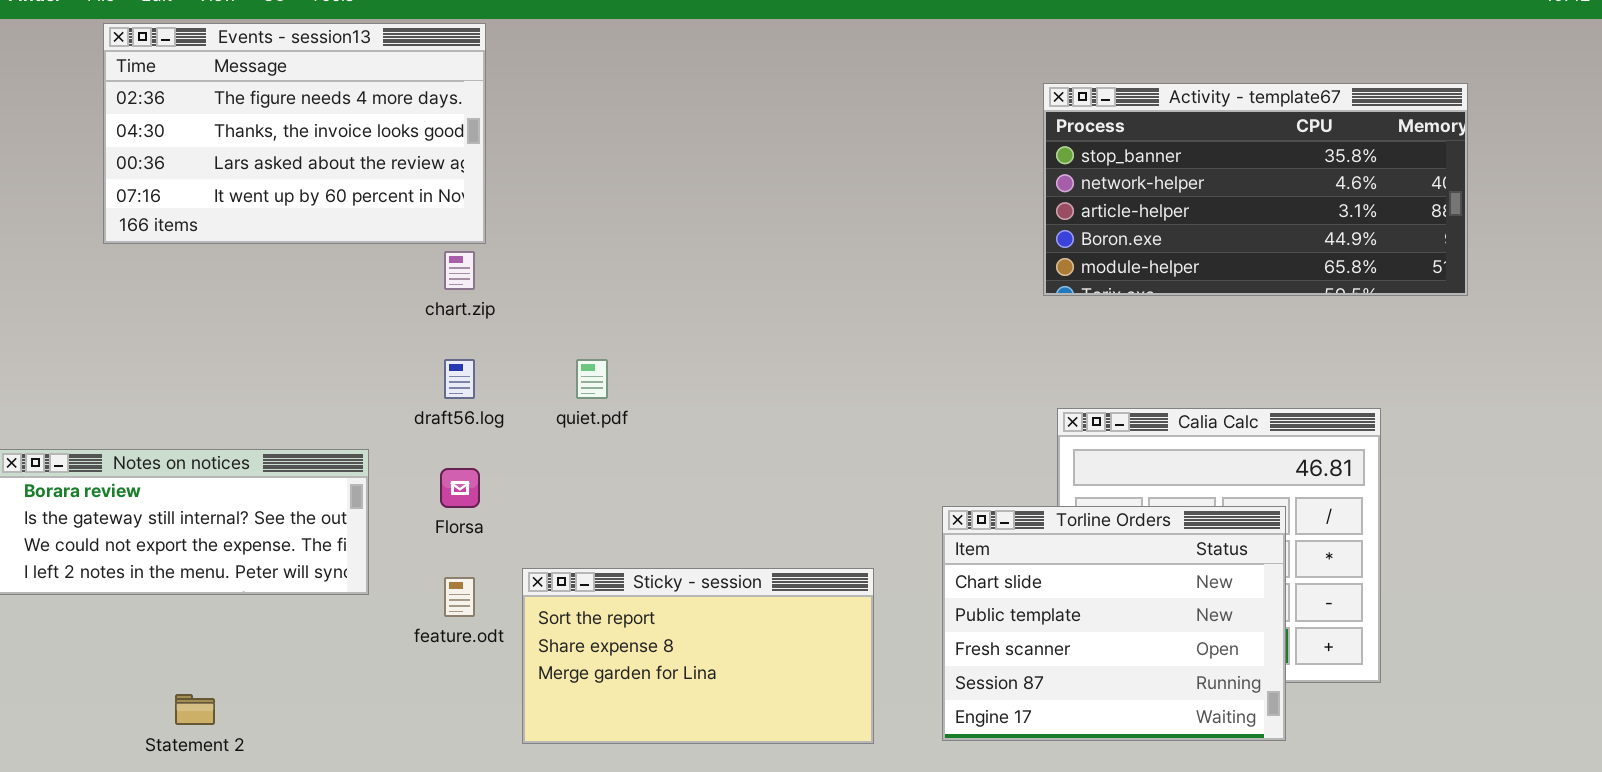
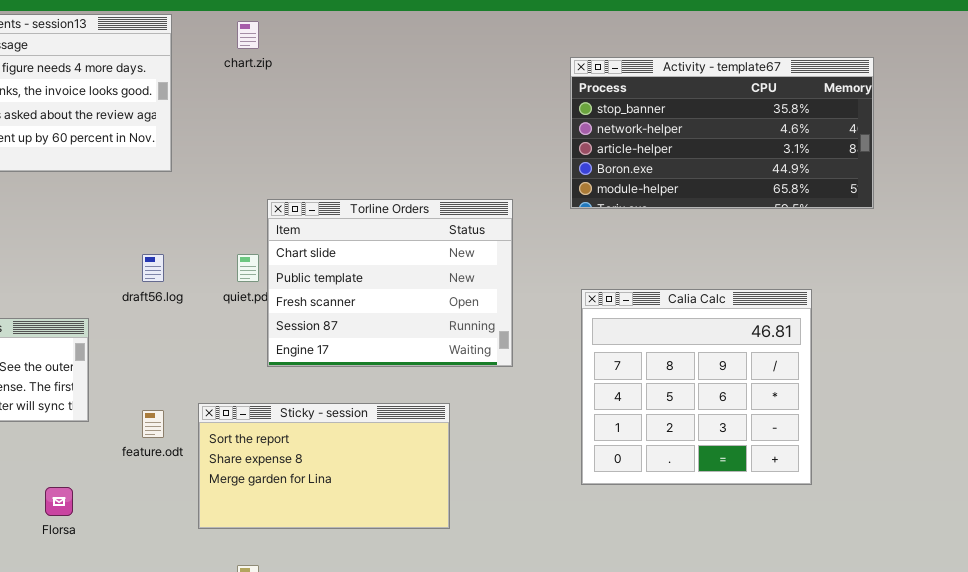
chart.zip: [444,251,475,290] -> [237,21,259,49], moved
Florsa: [440,468,480,508] -> [45,487,73,516], moved
Torline Orders: [942,506,1286,741] -> [267,199,513,367], moved

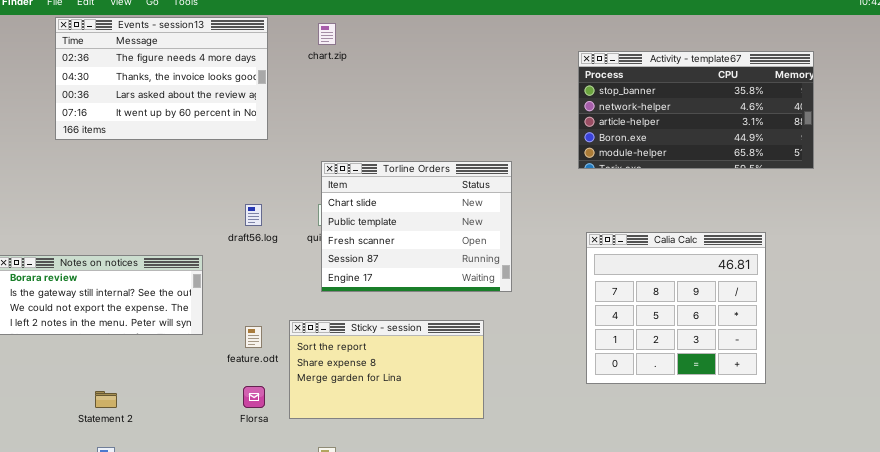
Torline Orders: [267,199,513,367] -> [321,161,512,292], moved
Florsa: [45,487,73,516] -> [243,386,265,408], moved

